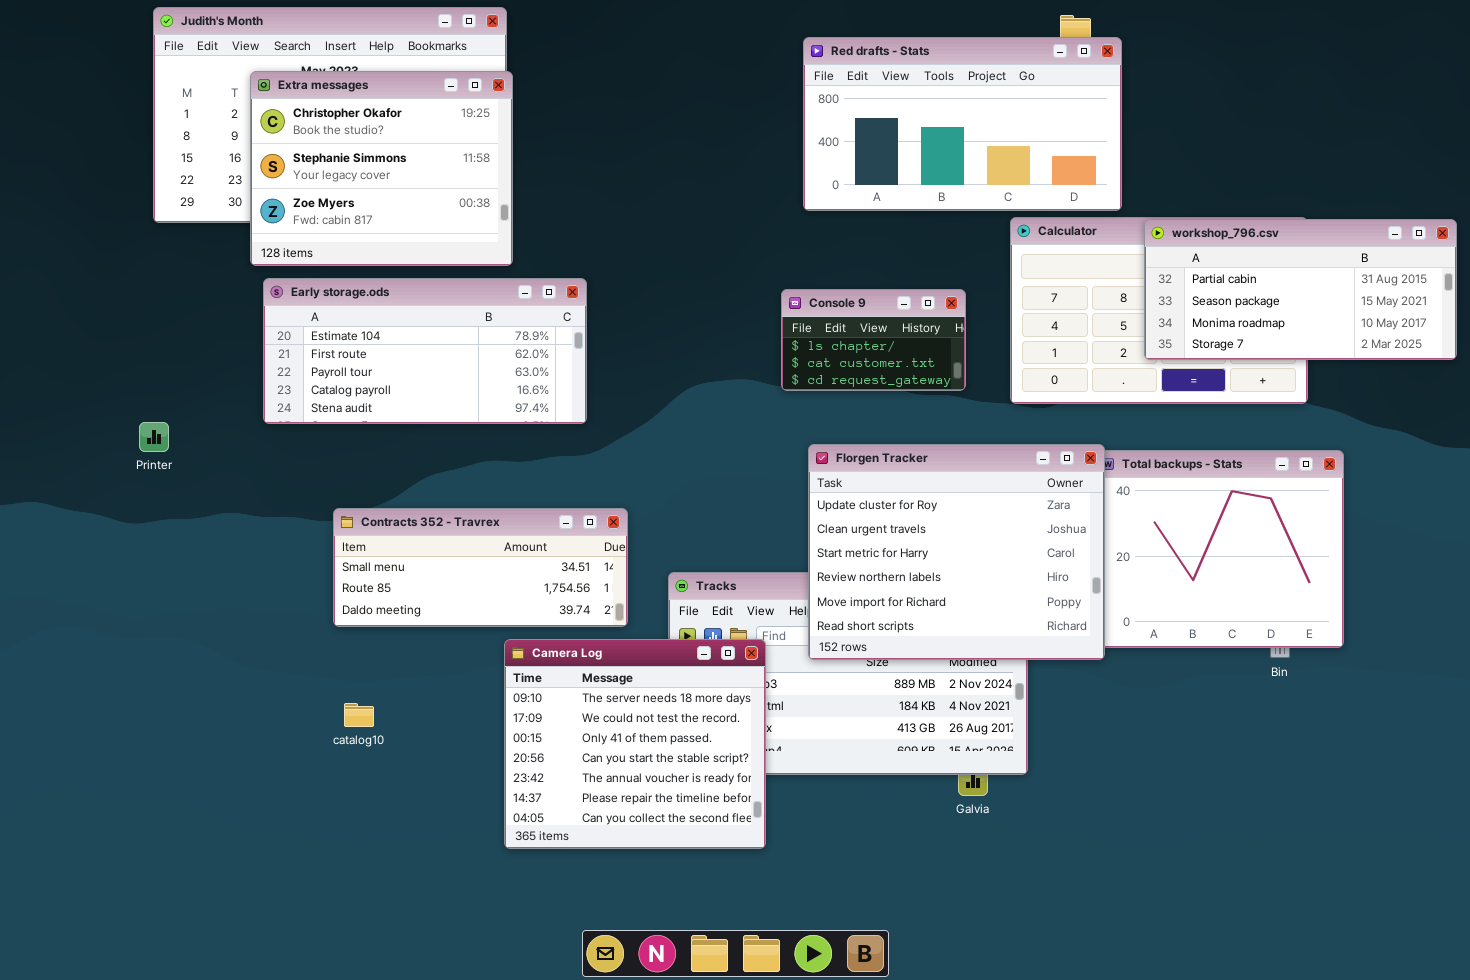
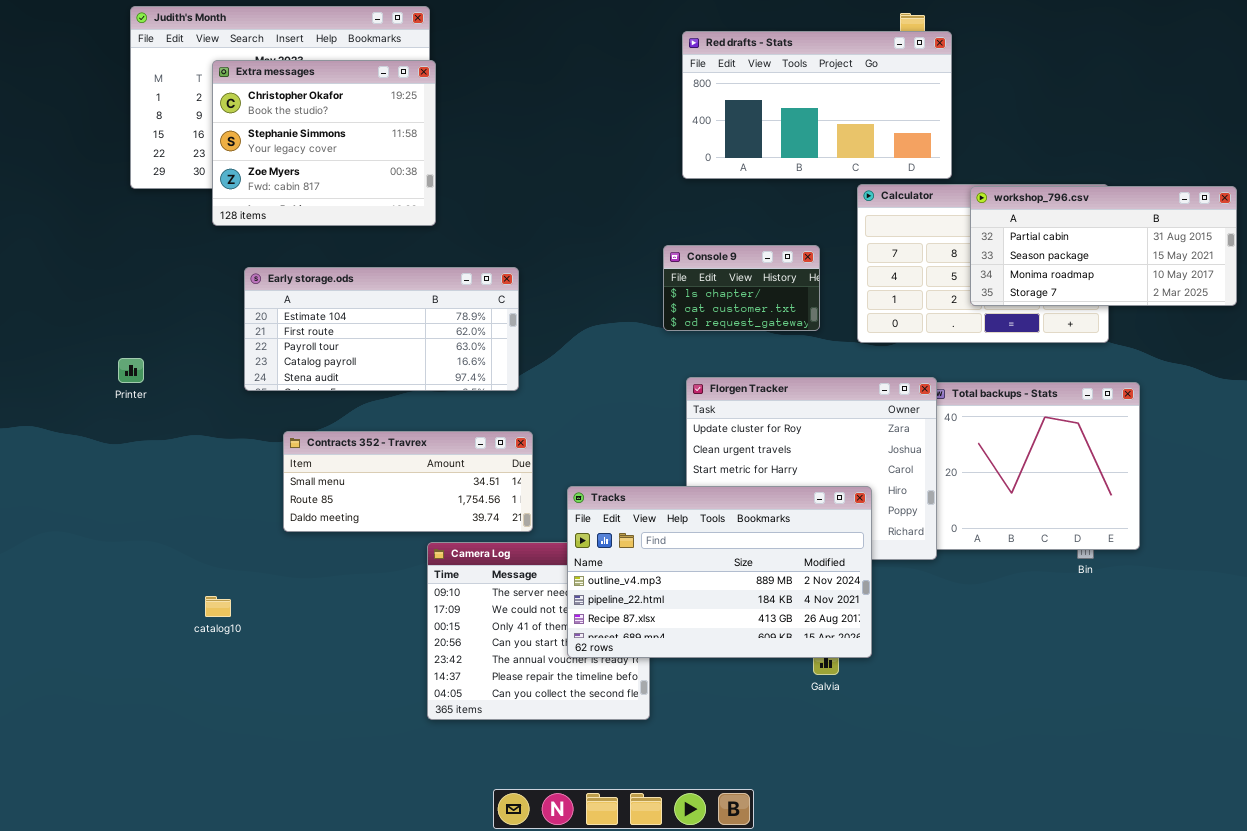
Early storage.ods: [263,278,587,424] -> [244,267,519,391], moved
Tracks: [668,572,1028,775] -> [567,486,872,658], raised
catalog10: [344,703,374,727] -> [205,596,231,617], moved

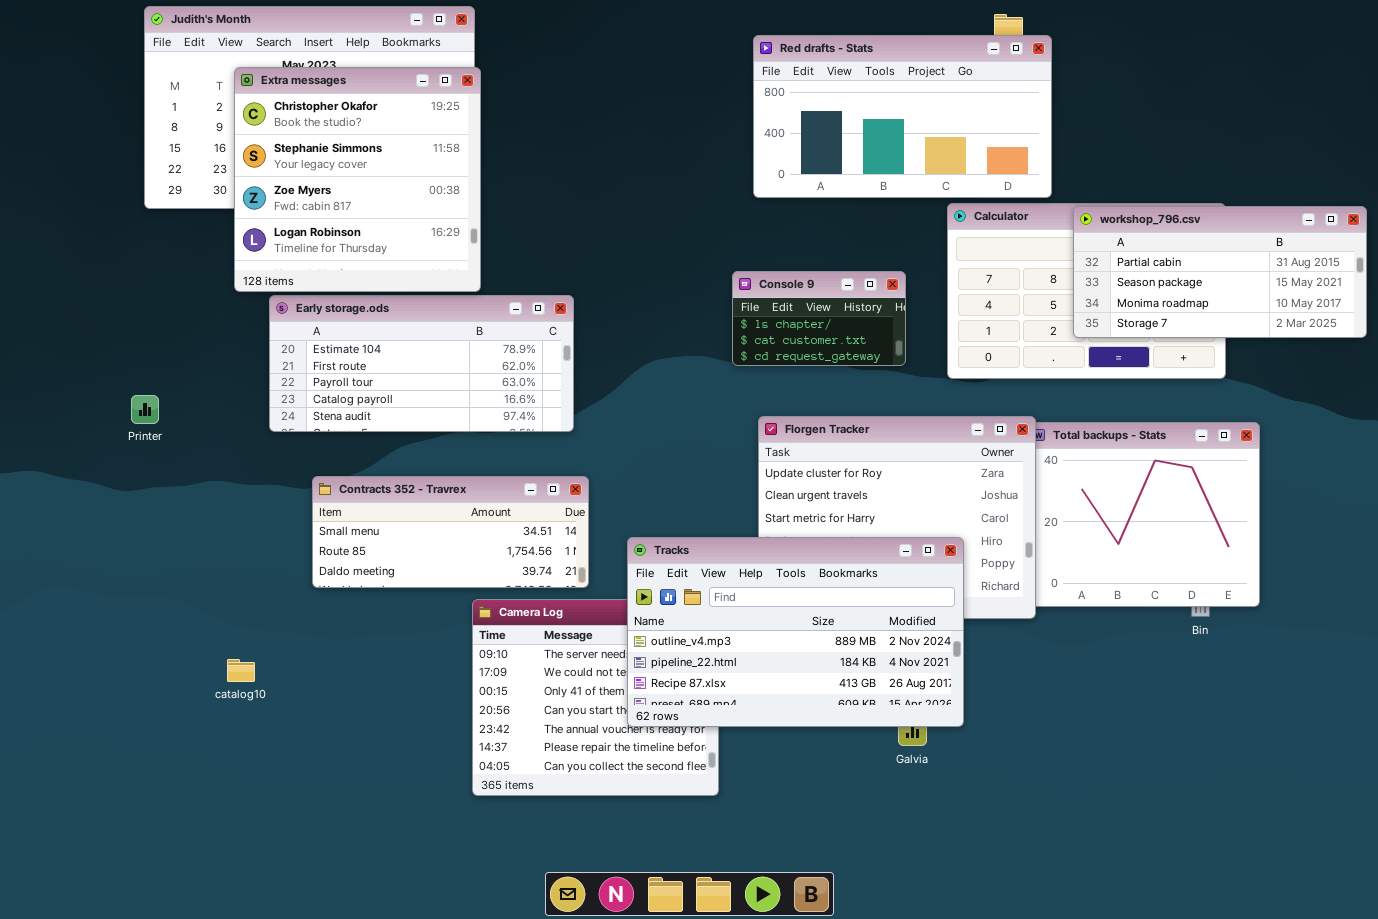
Extra messages: [212,60,436,226] -> [234,67,481,292], resized

